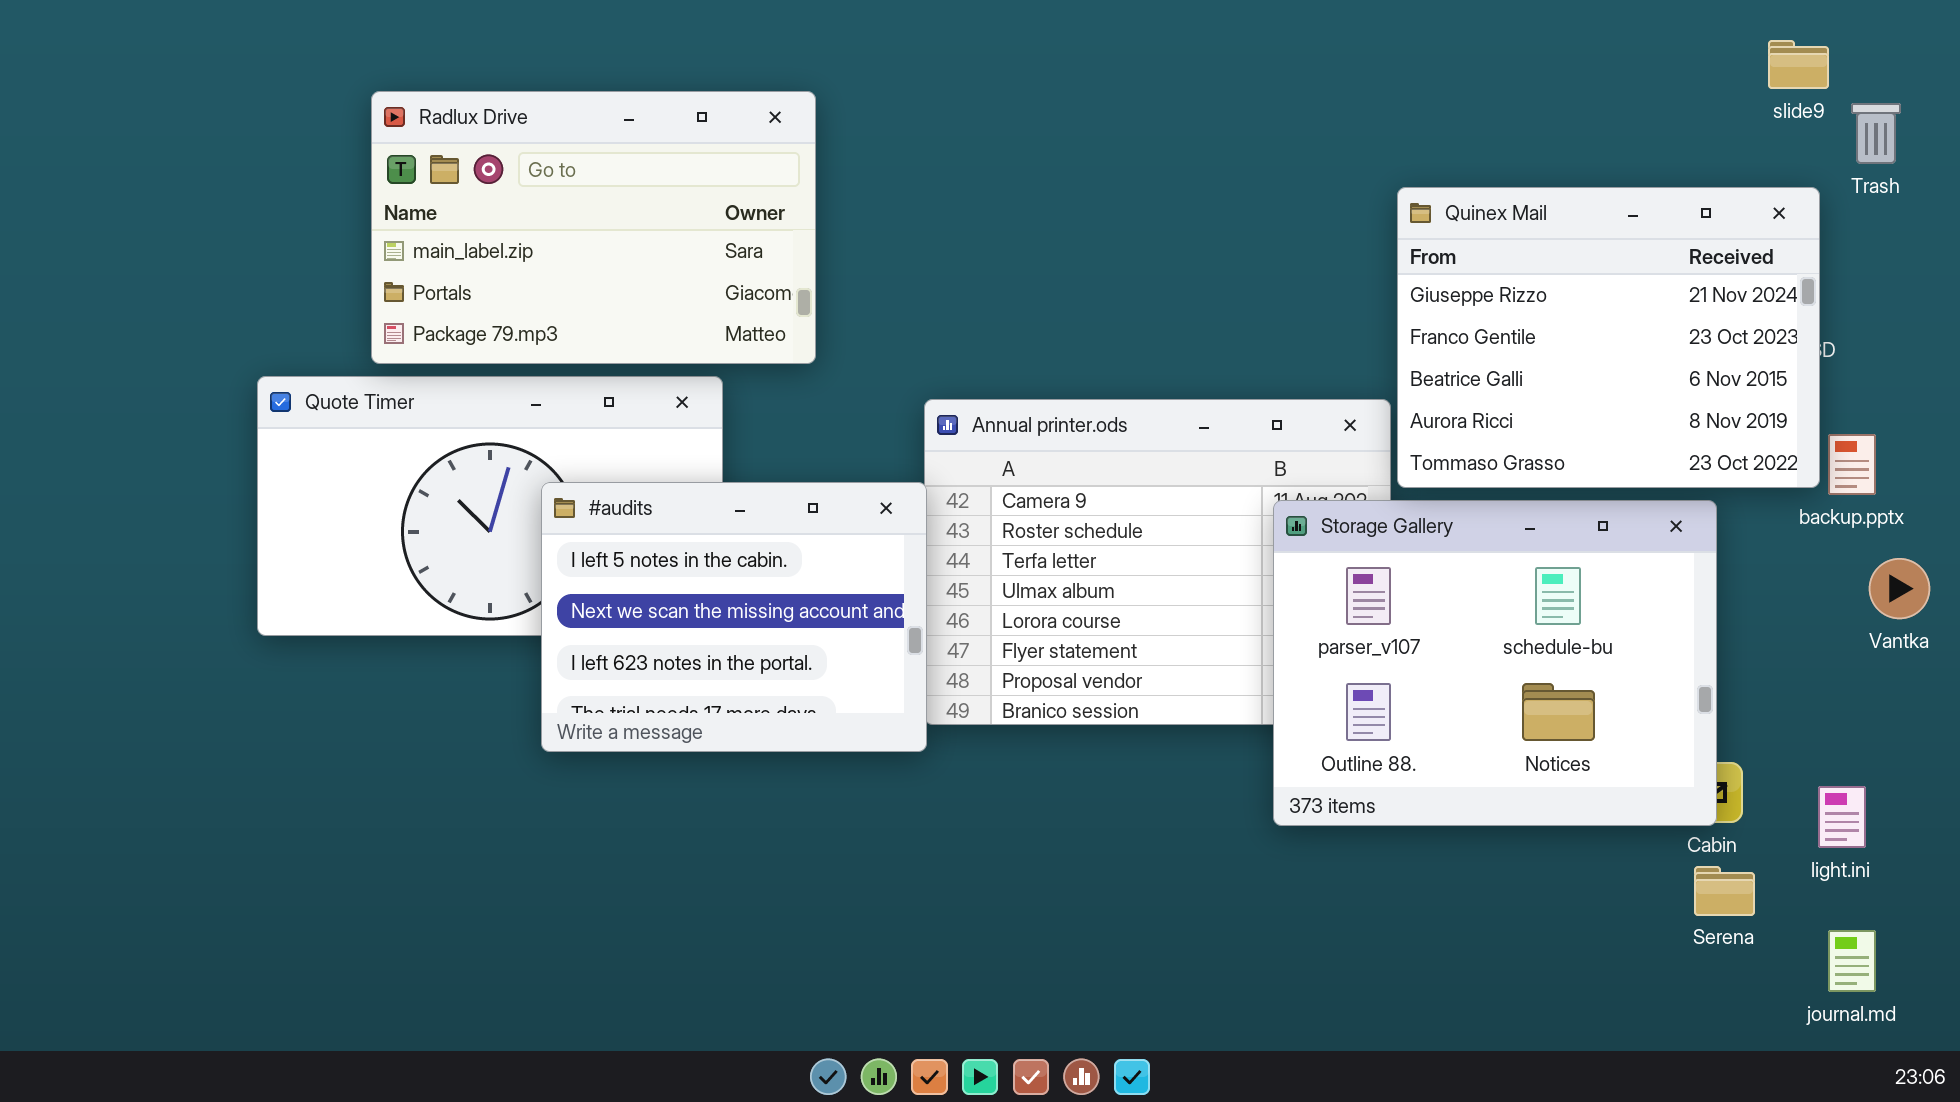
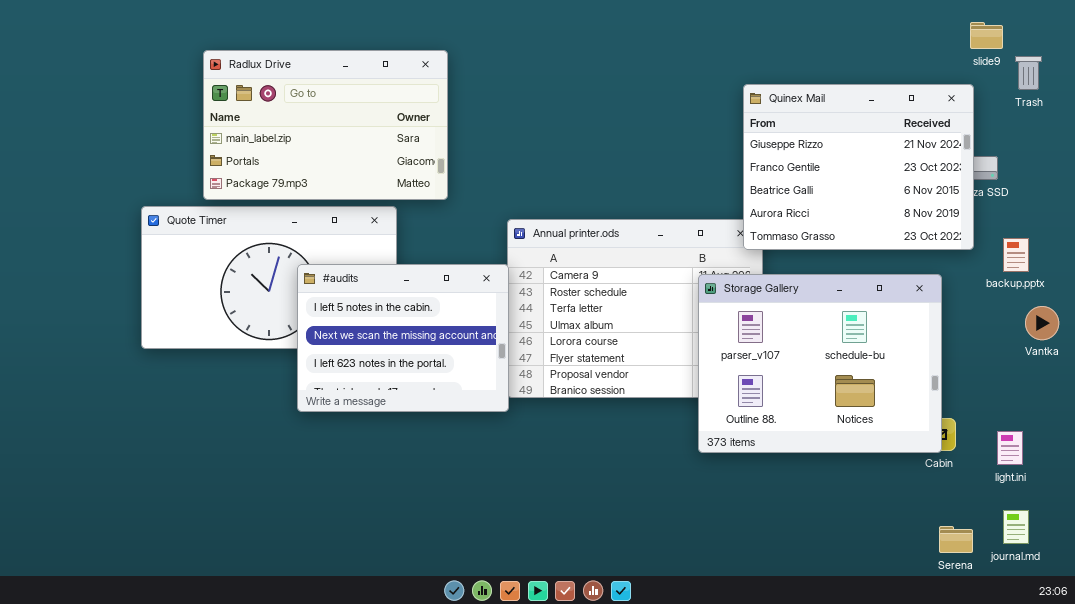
Quinex Mail: [1397,187,1820,488] -> [743,84,974,250], moved
Serena: [1694,866,1755,916] -> [939,526,973,553], moved

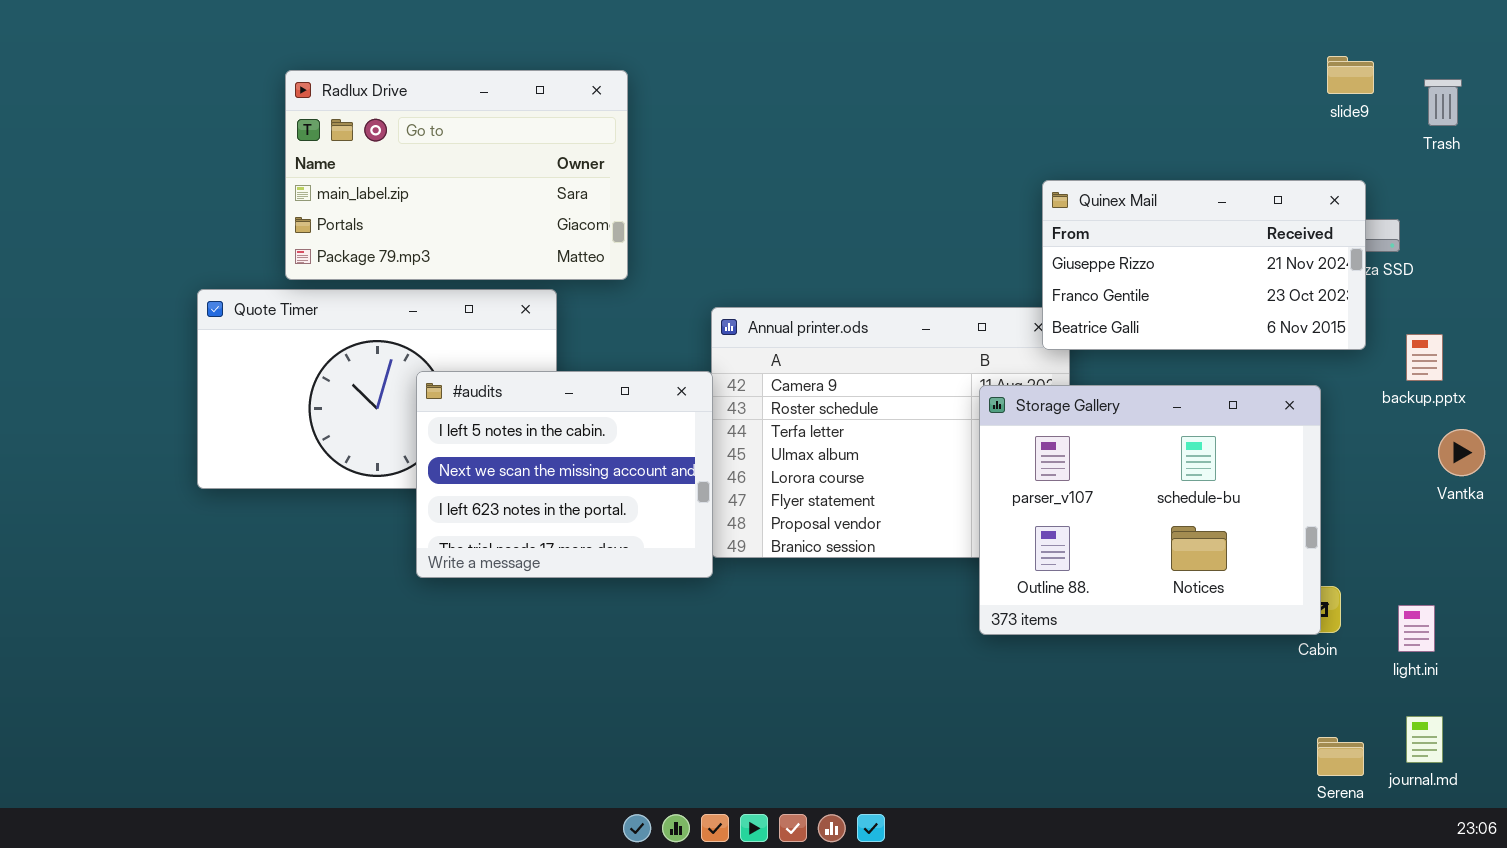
slide9: [970,22,1003,49] -> [1327,56,1374,94], moved
Quinex Mail: [743,84,974,250] -> [1042,180,1366,350], resized

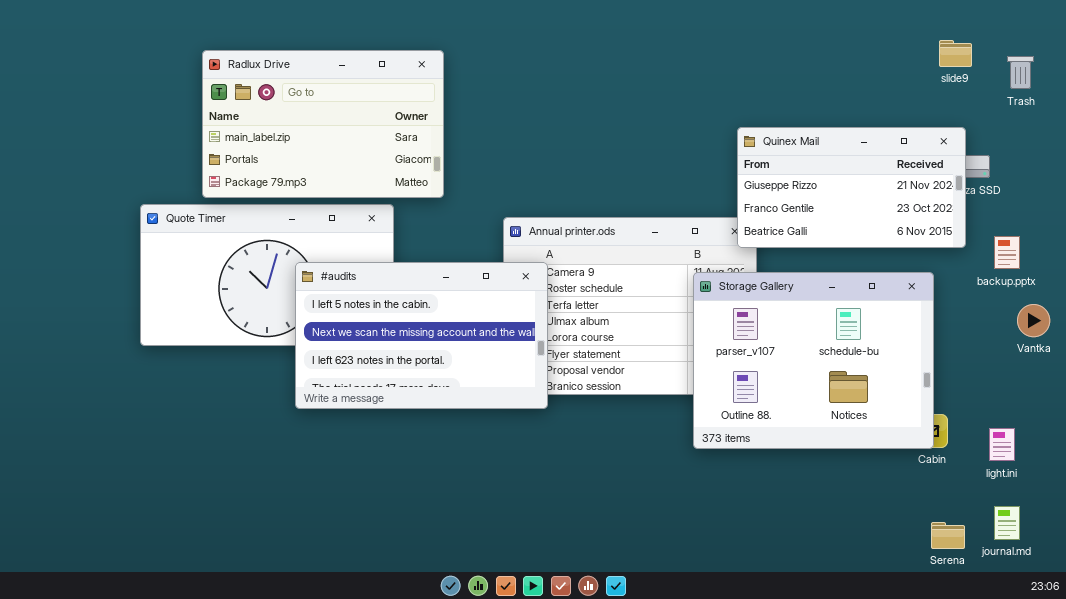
#audits: [416,371,713,578] -> [295,262,548,409], resized

